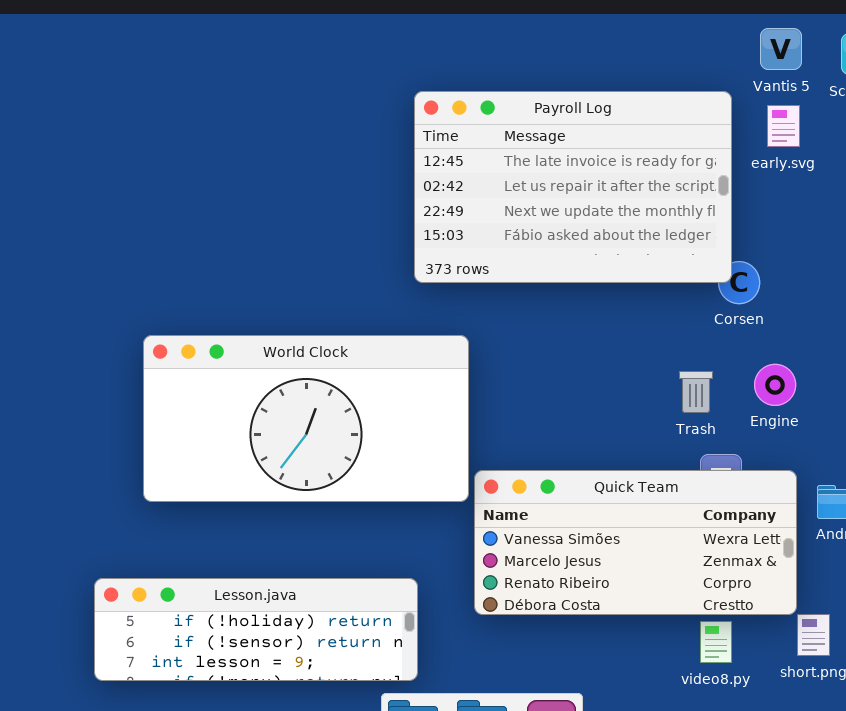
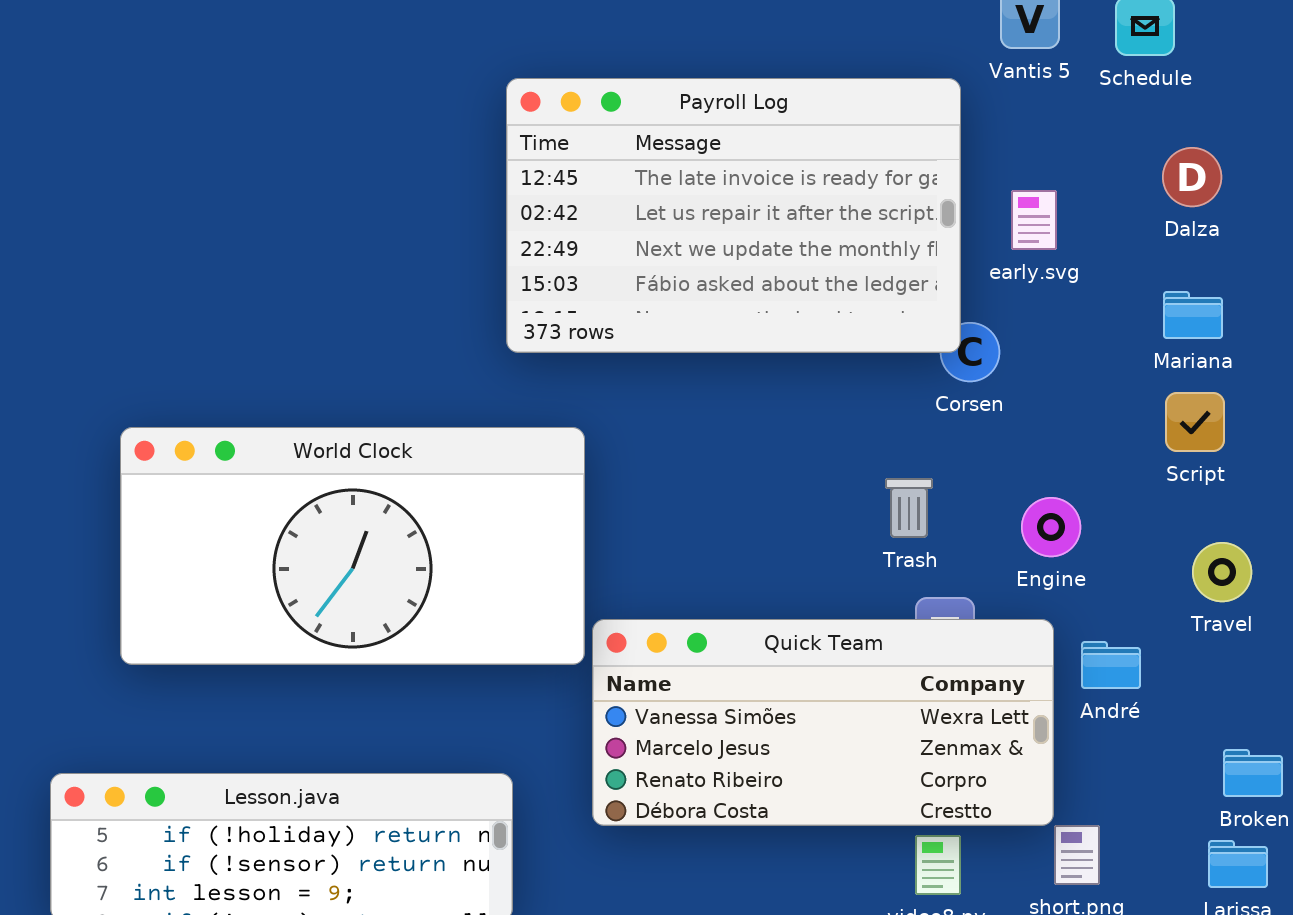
early.svg: [767,105,800,147] -> [1011,190,1057,250], moved
Engine: [754,364,796,406] -> [1021,497,1081,557], moved

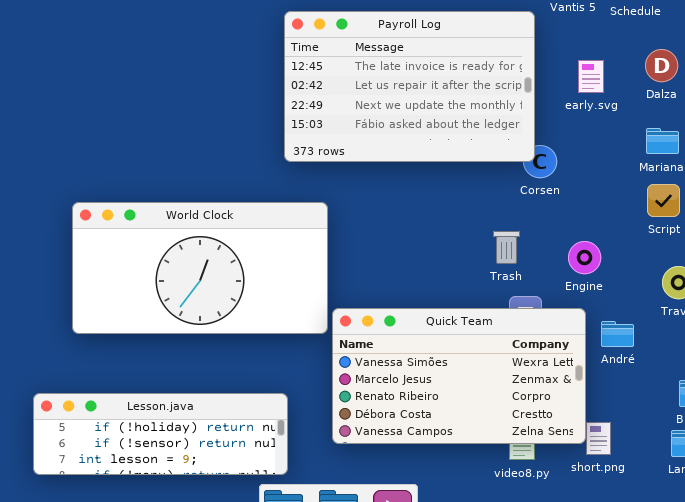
early.svg: [1011,190,1057,250] -> [578,60,604,93], moved
Quick Team: [592,619,1054,826] -> [332,308,586,444], resized

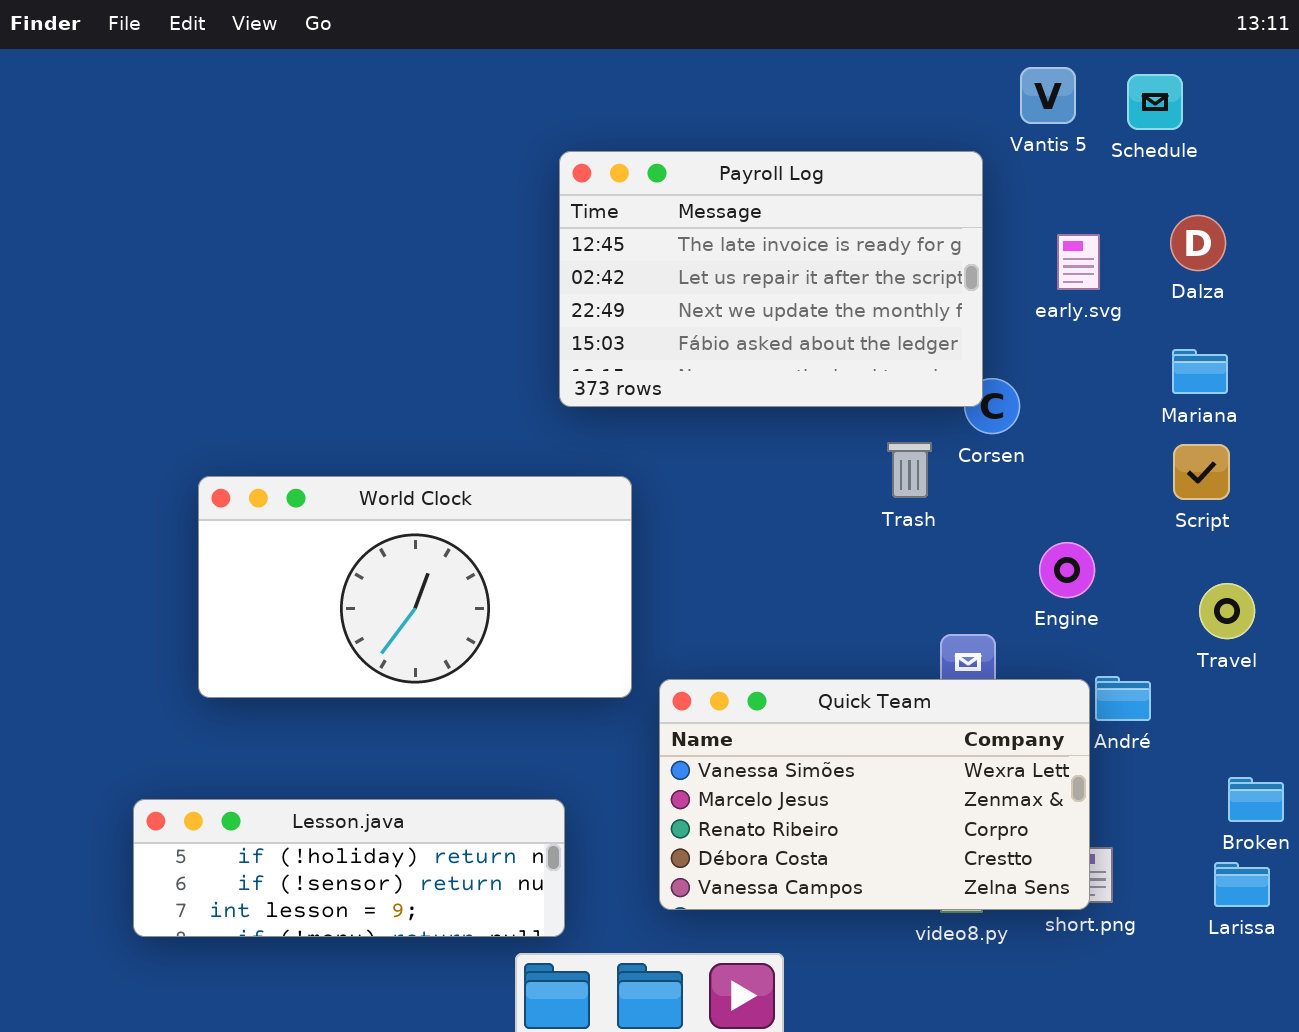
Trash: [493,231,520,264] -> [887,442,932,498], moved
Quick Team: [332,308,586,444] -> [659,679,1090,910], moved

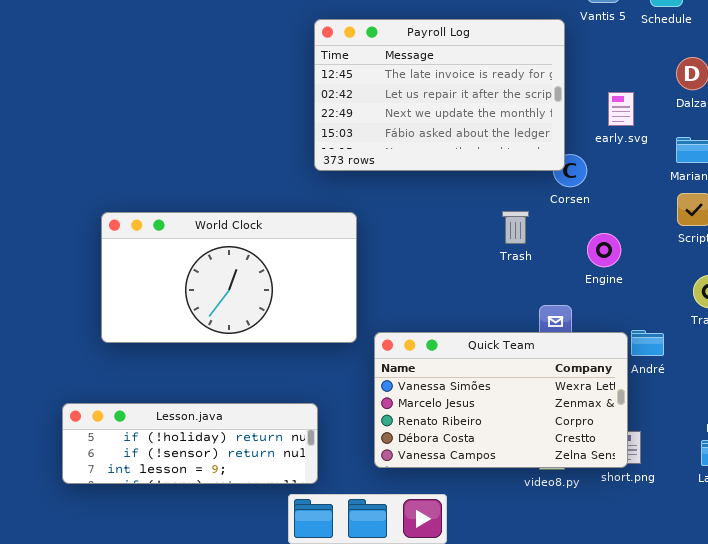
early.svg: [1057,234,1100,290] -> [608,92,634,126], moved
Trash: [887,442,932,498] -> [502,211,529,244], moved
Engine: [1039,542,1095,598] -> [587,233,621,267], moved

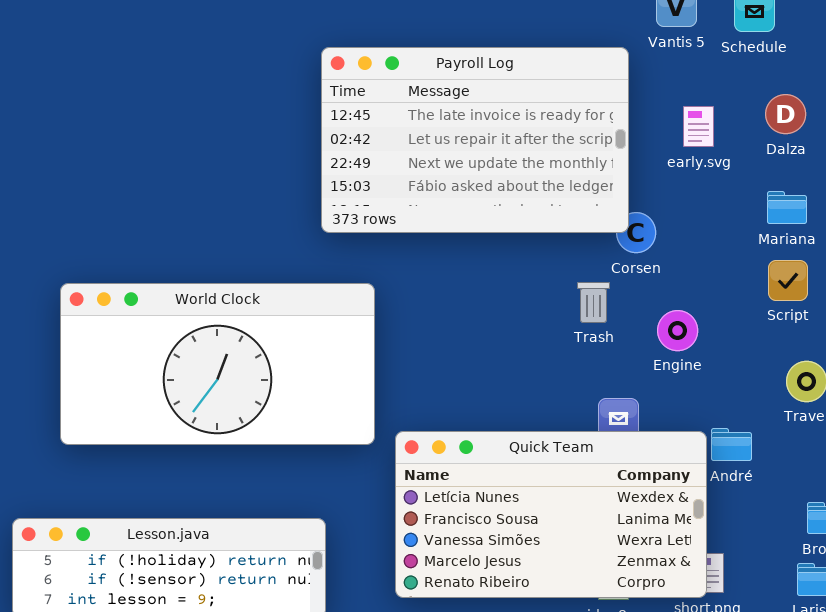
early.svg: [608,92,634,126] -> [683,106,714,147], moved
Trash: [502,211,529,244] -> [577,282,610,323], moved
Quick Team: [374,332,628,468] -> [395,431,707,598], scrolled up 2 rows

